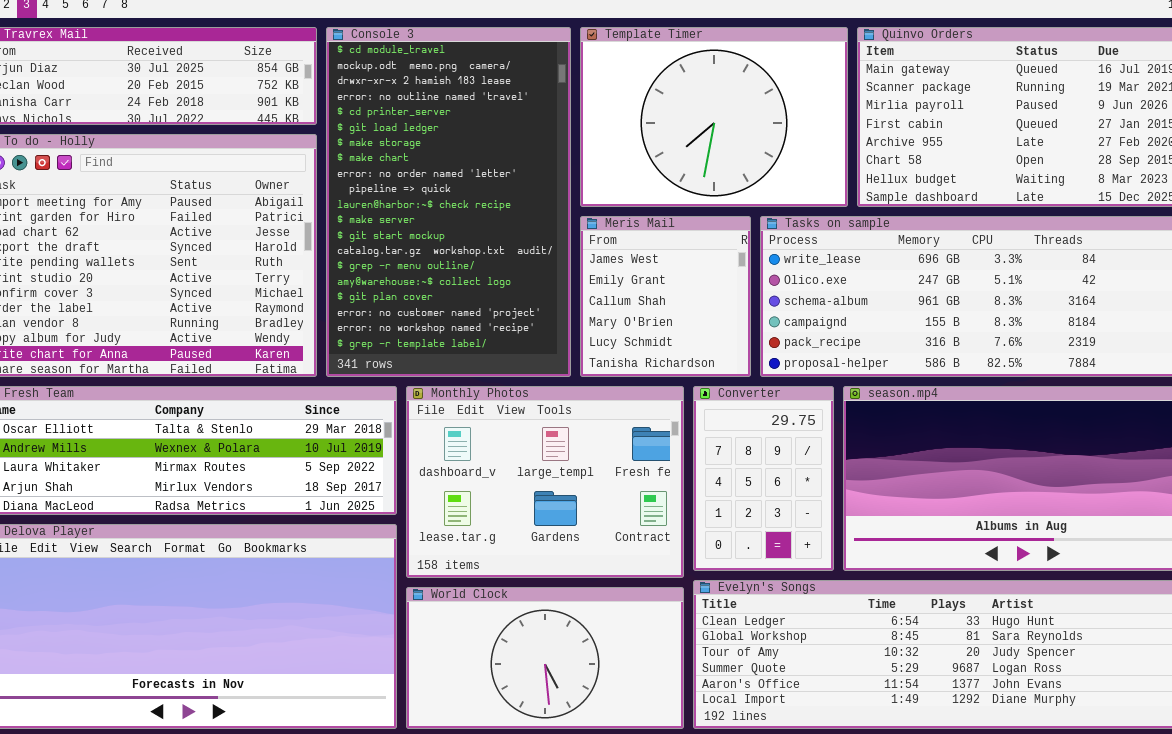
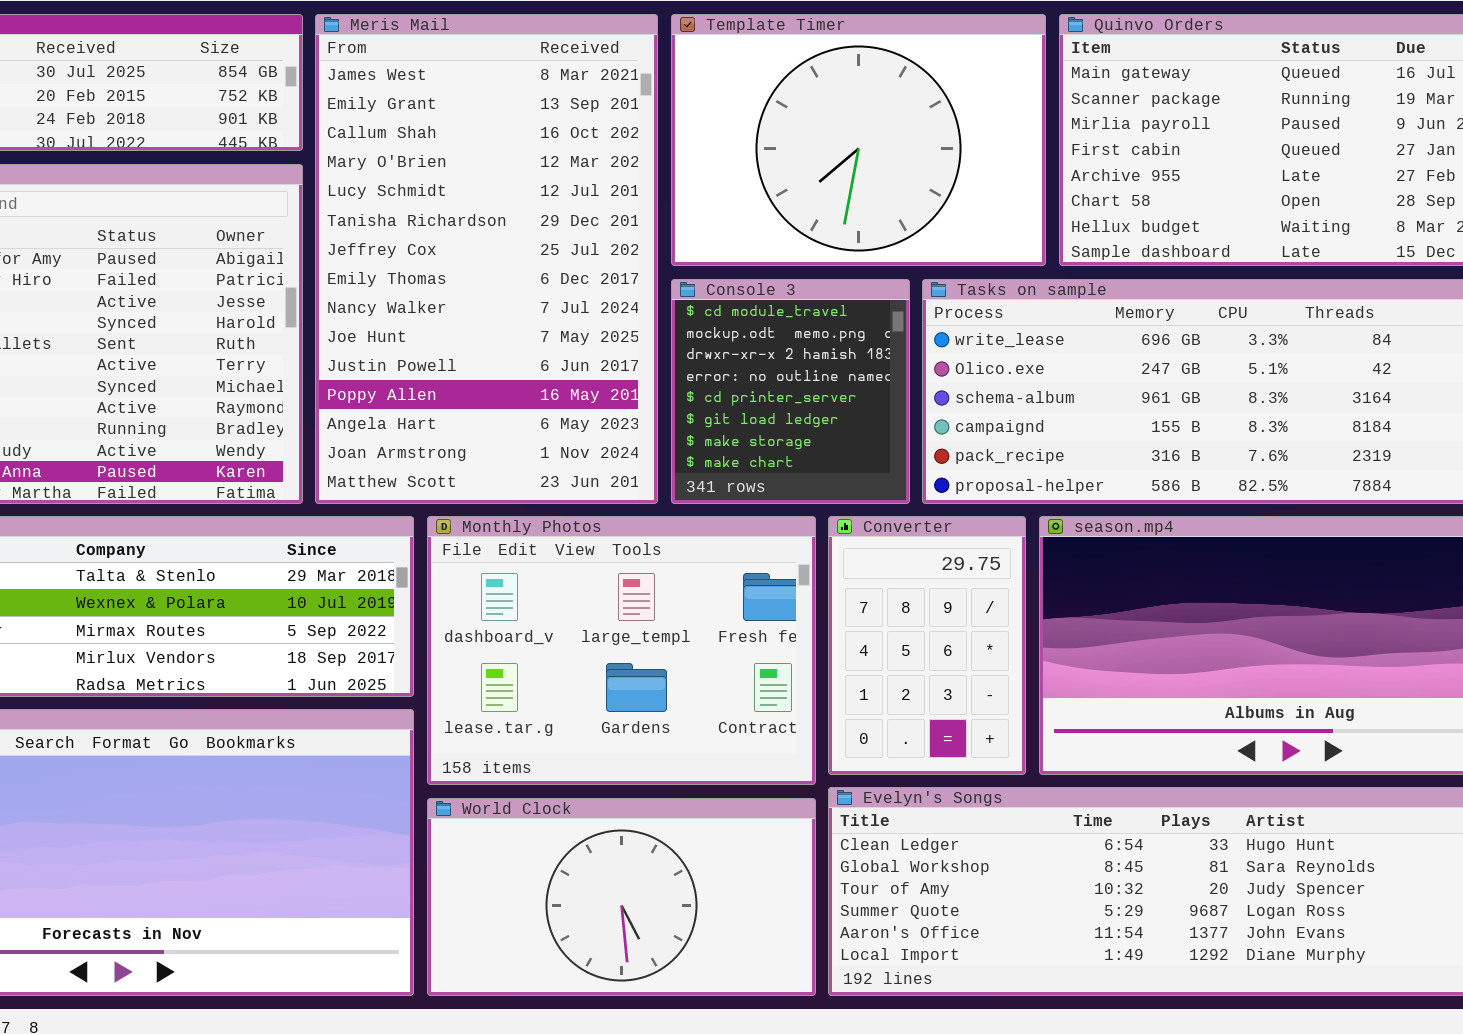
Console 3: [326,27,571,377] -> [671,279,910,504], moved, resized
Meris Mail: [580,216,751,377] -> [315,14,658,504], moved, resized

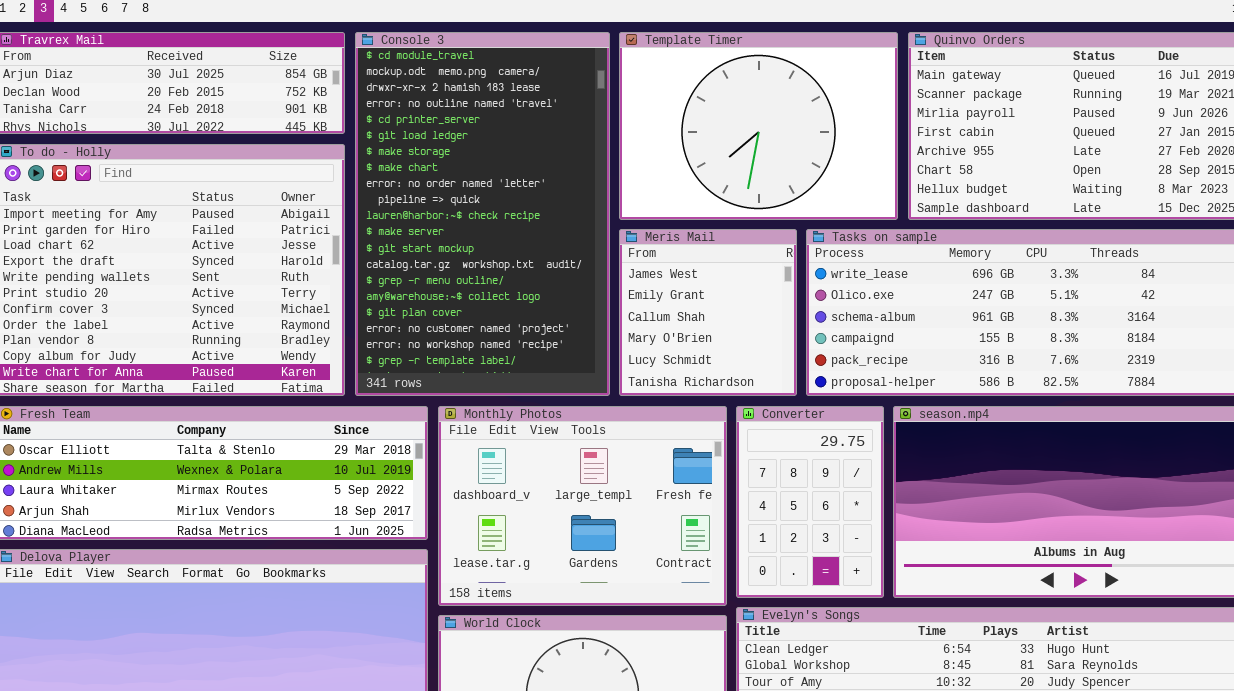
Meris Mail: [315,14,658,504] -> [619,229,797,396], moved, resized
Console 3: [671,279,910,504] -> [355,32,610,396], moved, resized

